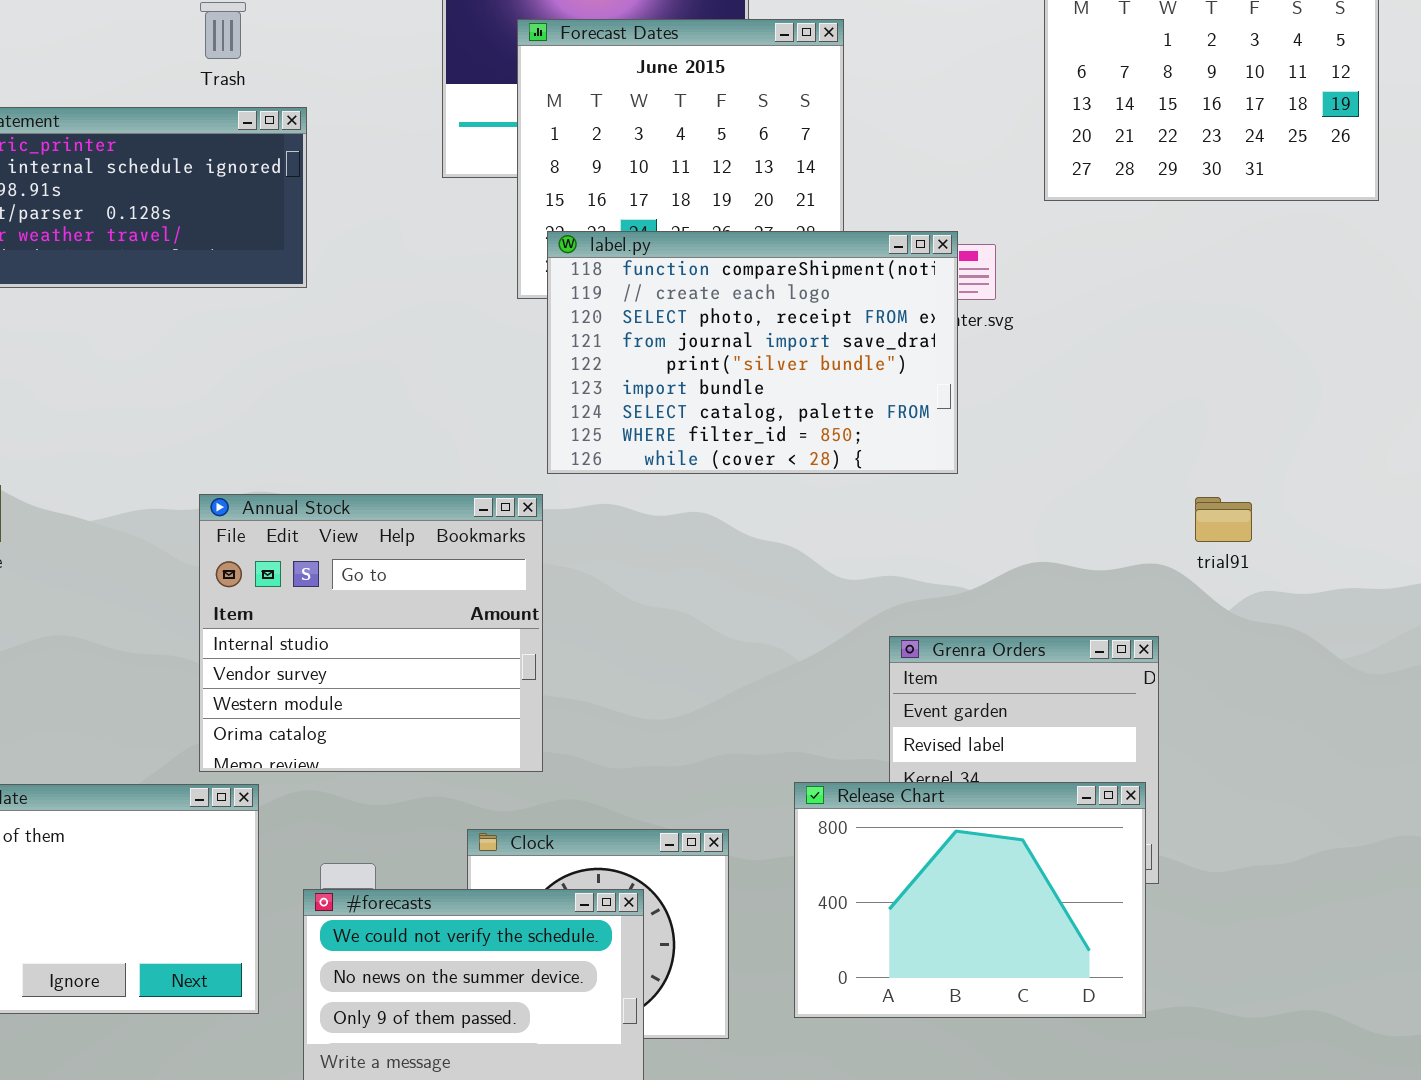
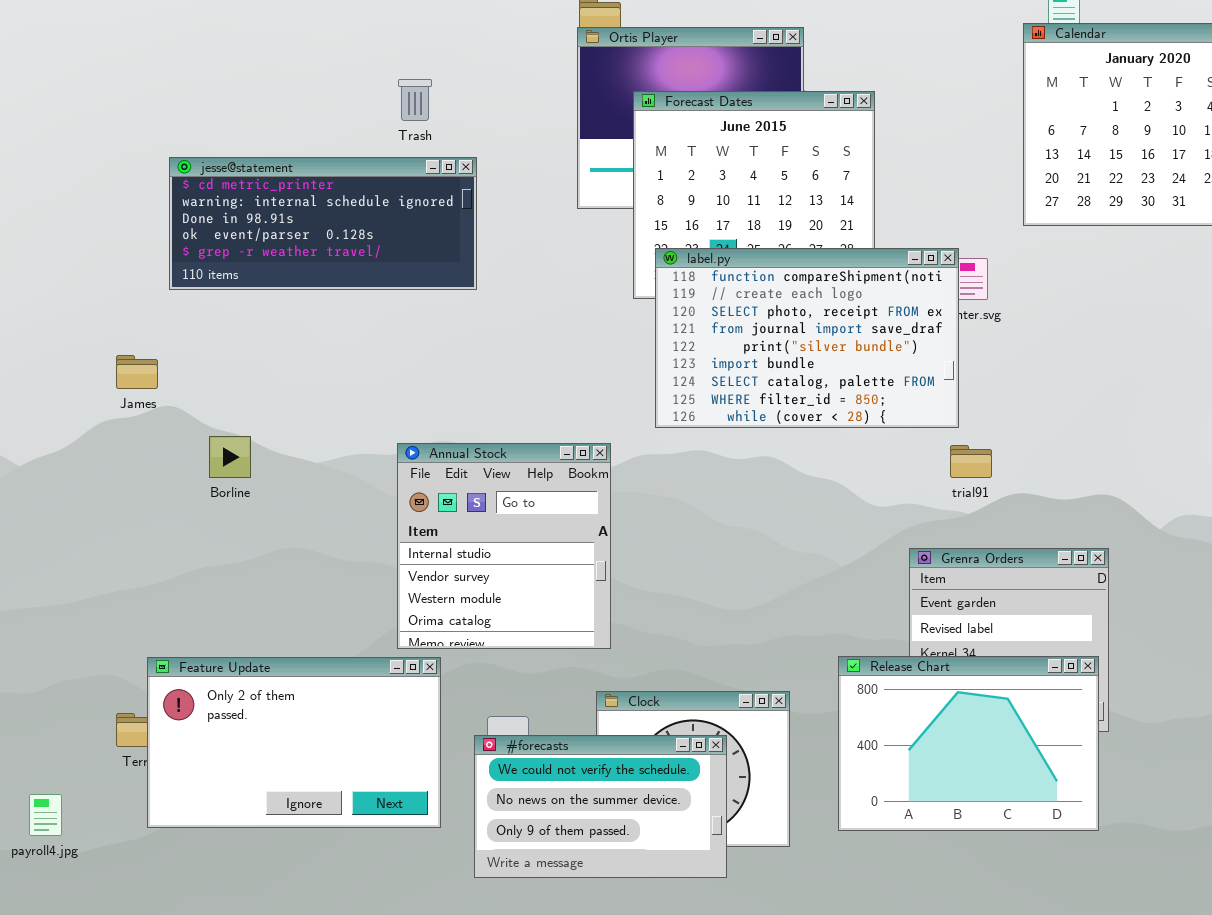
Annual Stock: [199,494,543,772] -> [397,443,611,649], resized
trial91: [1195,497,1252,542] -> [950,445,992,478], moved

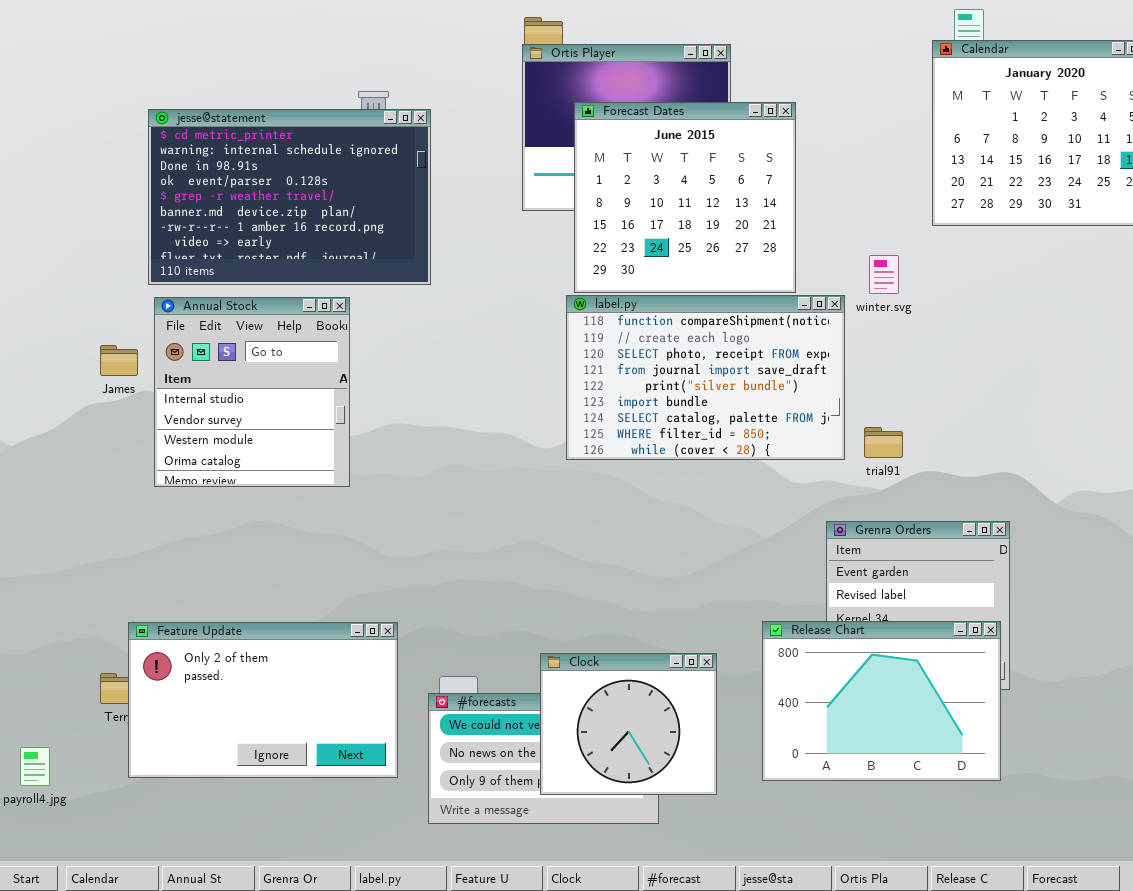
jesse@statement: [169,157,477,290] -> [148,109,431,285], resized
label.py: [655,248,959,428] -> [566,295,845,460], moved
Annual Stock: [397,443,611,649] -> [154,297,350,487], moved
Clock: [596,691,790,847] -> [540,653,717,795], raised

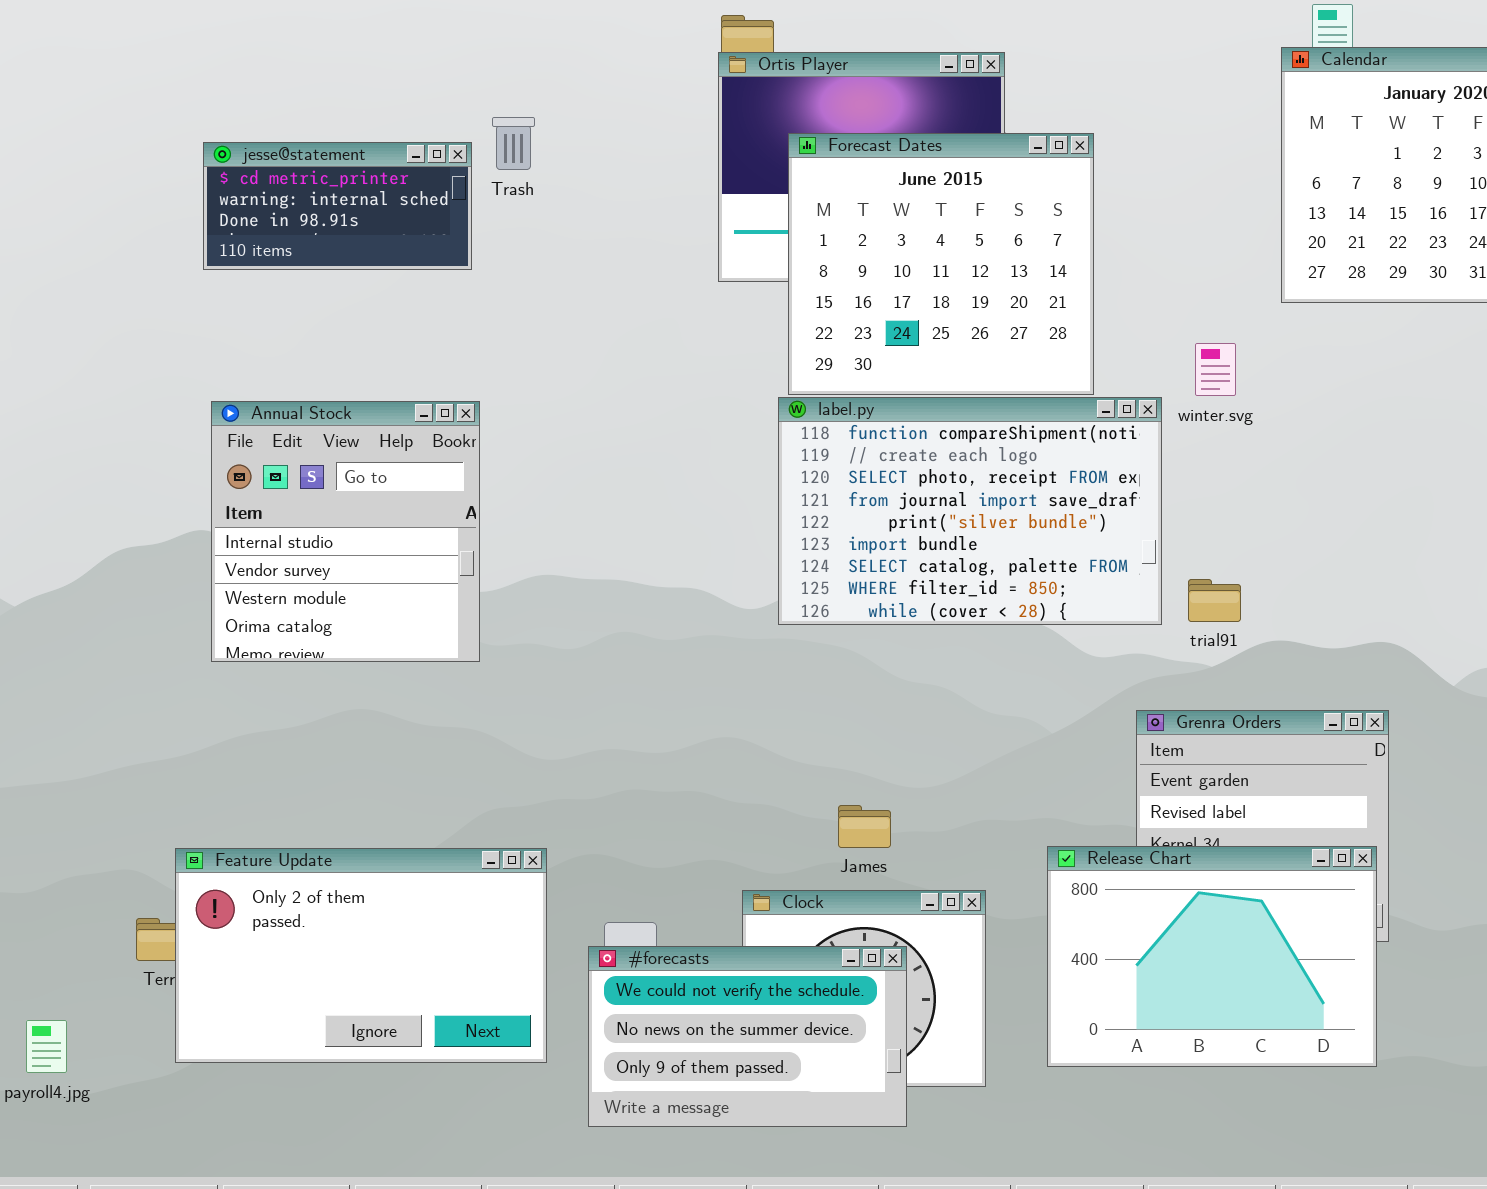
jesse@statement: [148,109,431,285] -> [203,142,472,270], resized
James: [100,345,138,376] -> [838,805,891,848], moved
#forecasts: [428,693,659,824] -> [588,946,907,1127], raised

